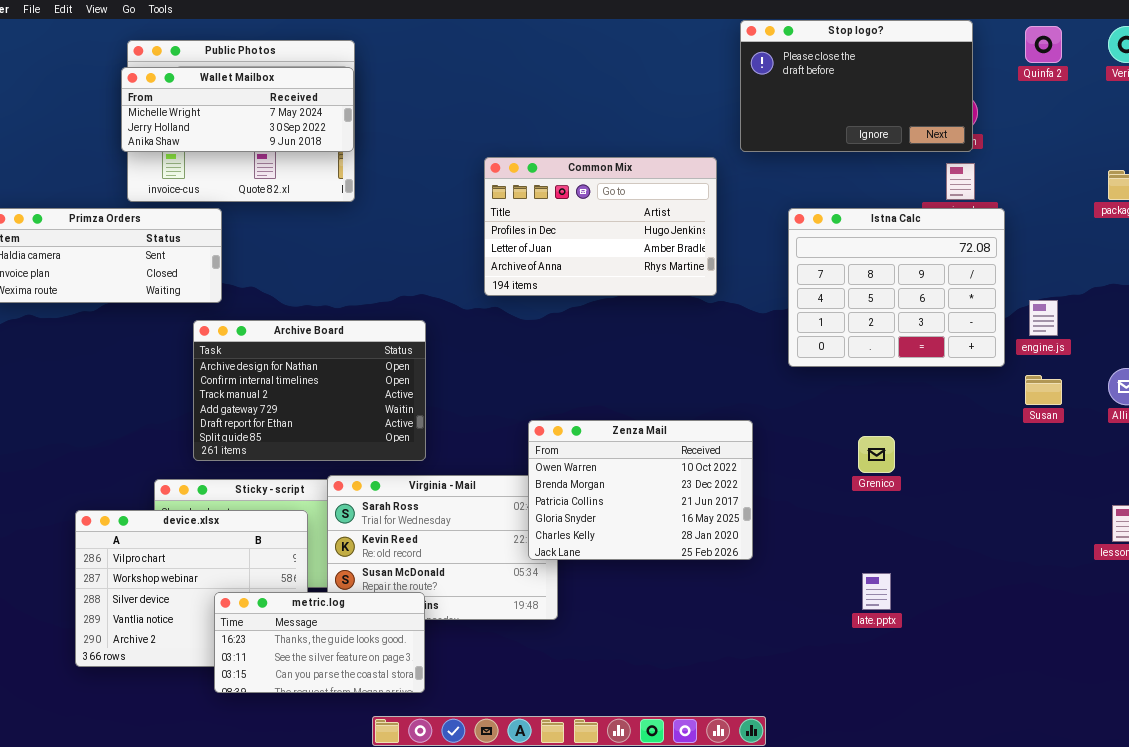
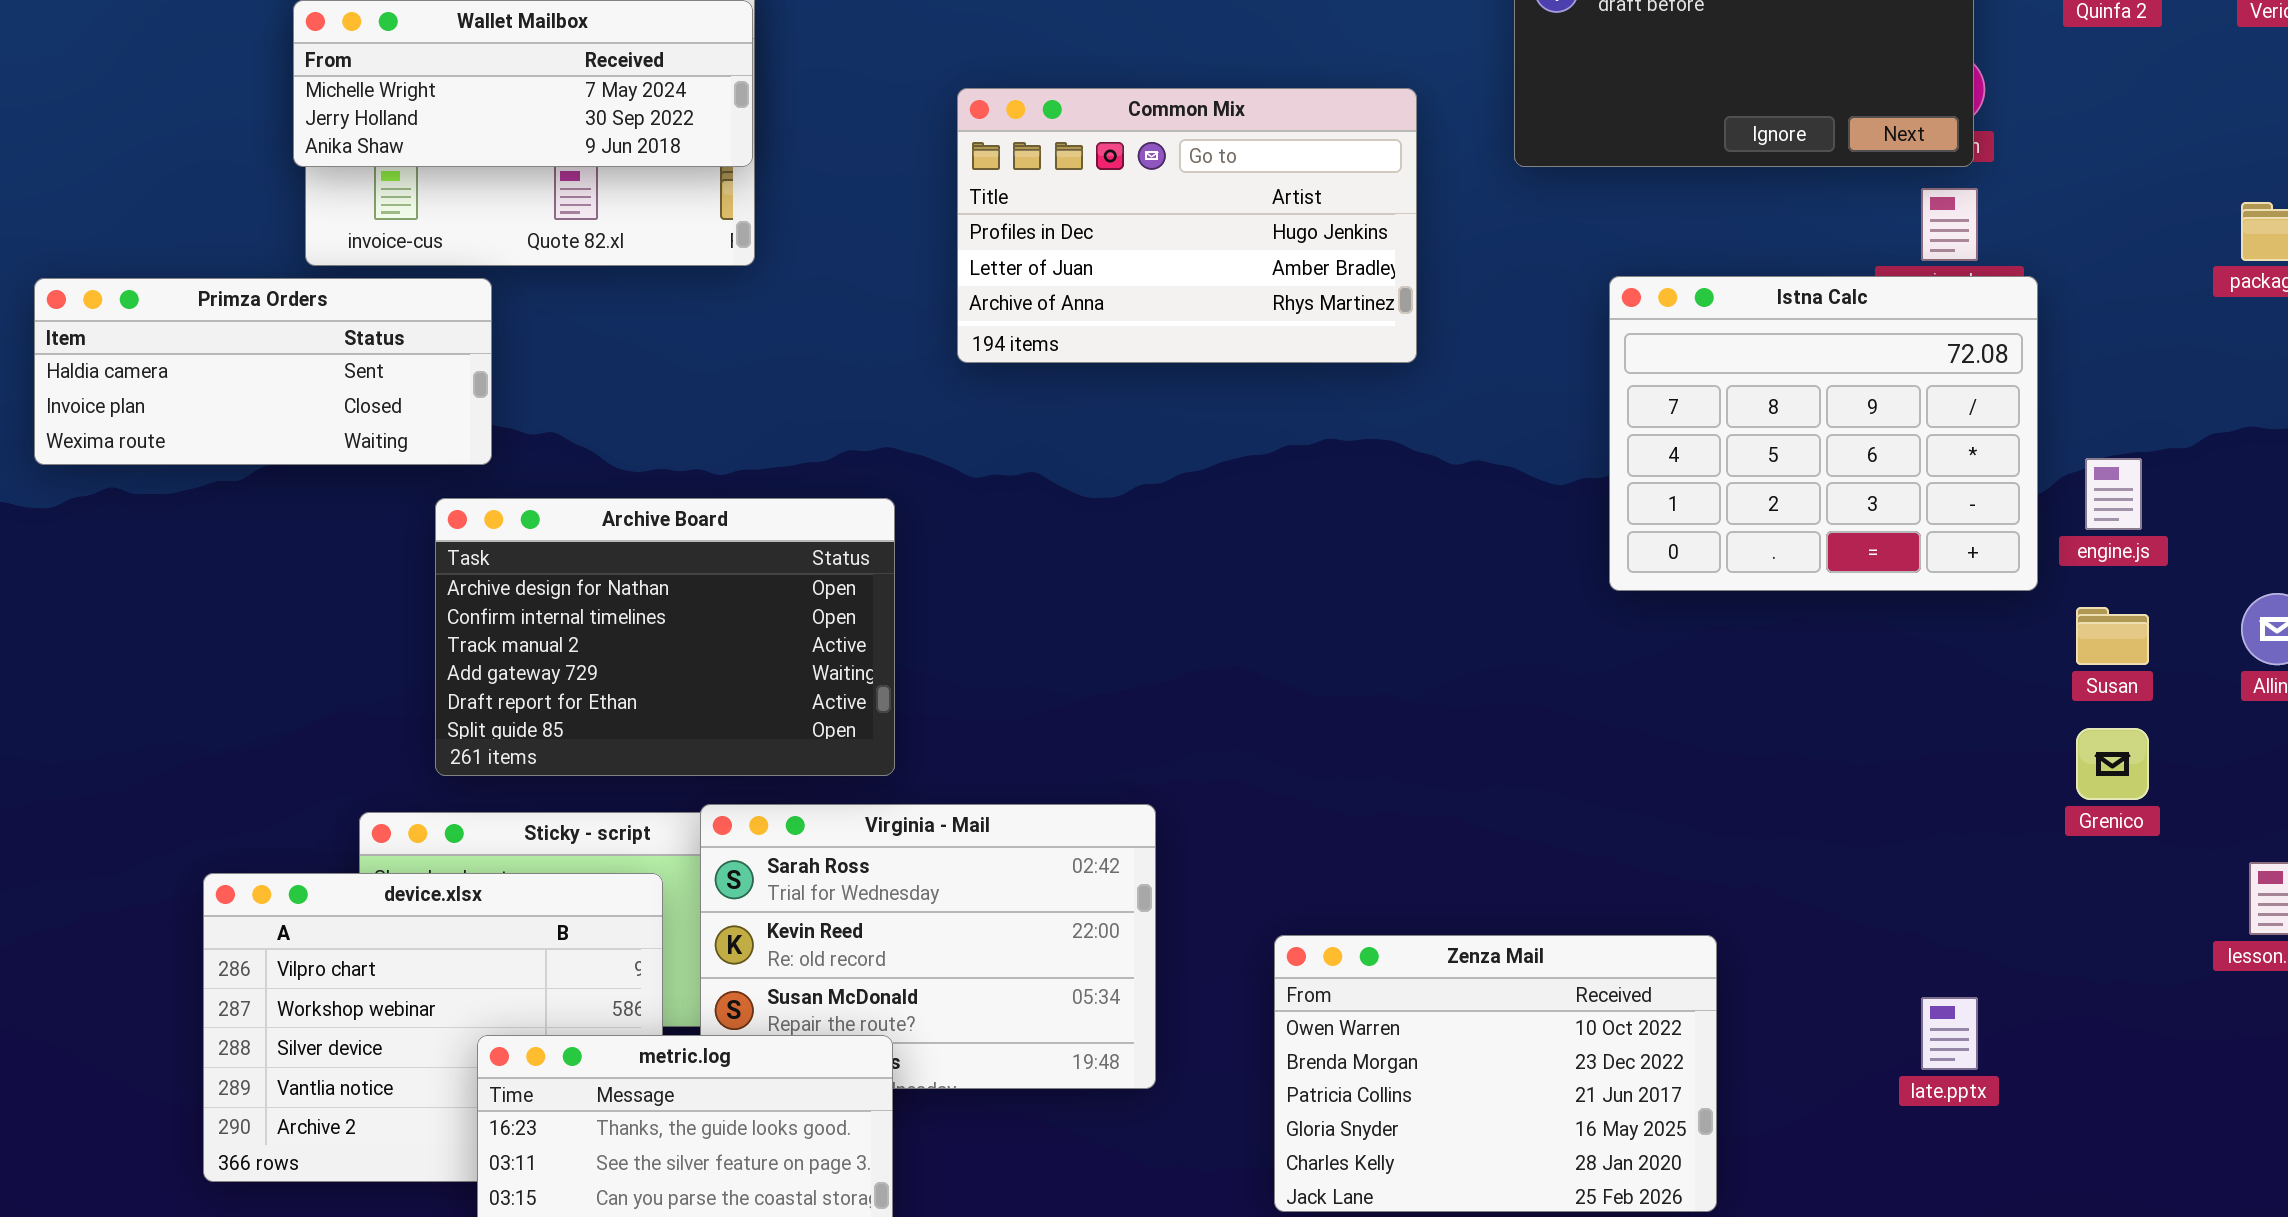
Common Mix: [484,157,717,296] -> [957,88,1417,363], moved
Zenza Mail: [528,420,753,560] -> [1274,935,1717,1212], moved
Grenico: [858,436,895,473] -> [2076,728,2149,800], moved
late.pptx: [862,573,891,610] -> [1921,997,1978,1070], moved

